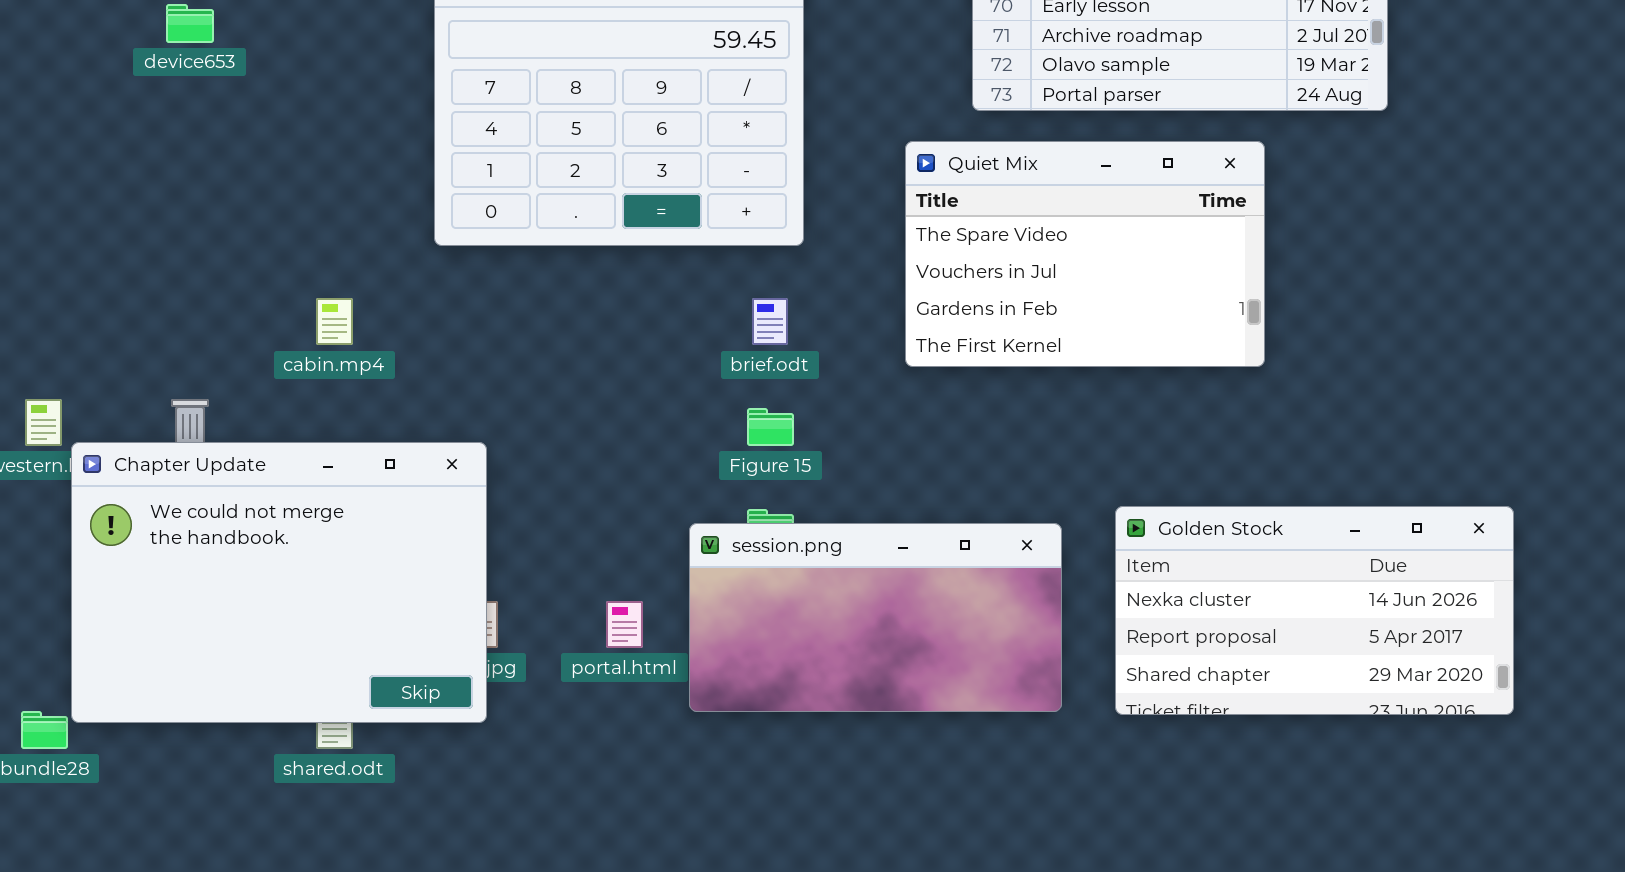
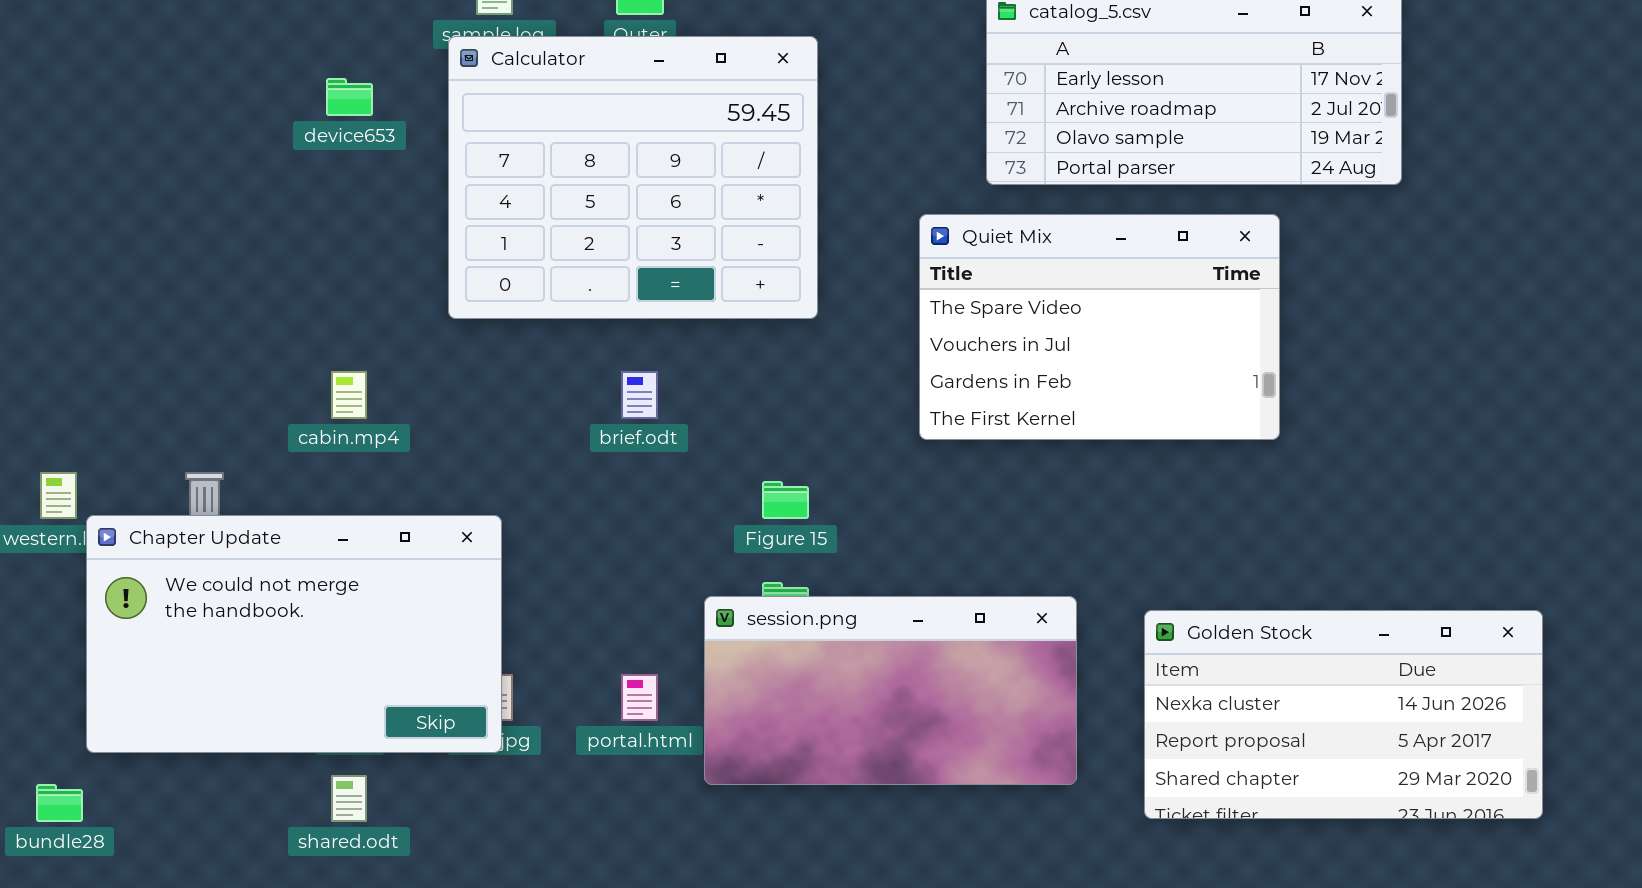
device653: [166,4,214,43] -> [326,78,373,116], moved
brief.odt: [752,298,788,345] -> [621,371,658,419], moved
Chapter Update: [71,442,487,723] -> [86,515,502,753], resized
Golden Stock: [1115,506,1514,715] -> [1144,610,1543,819], moved

